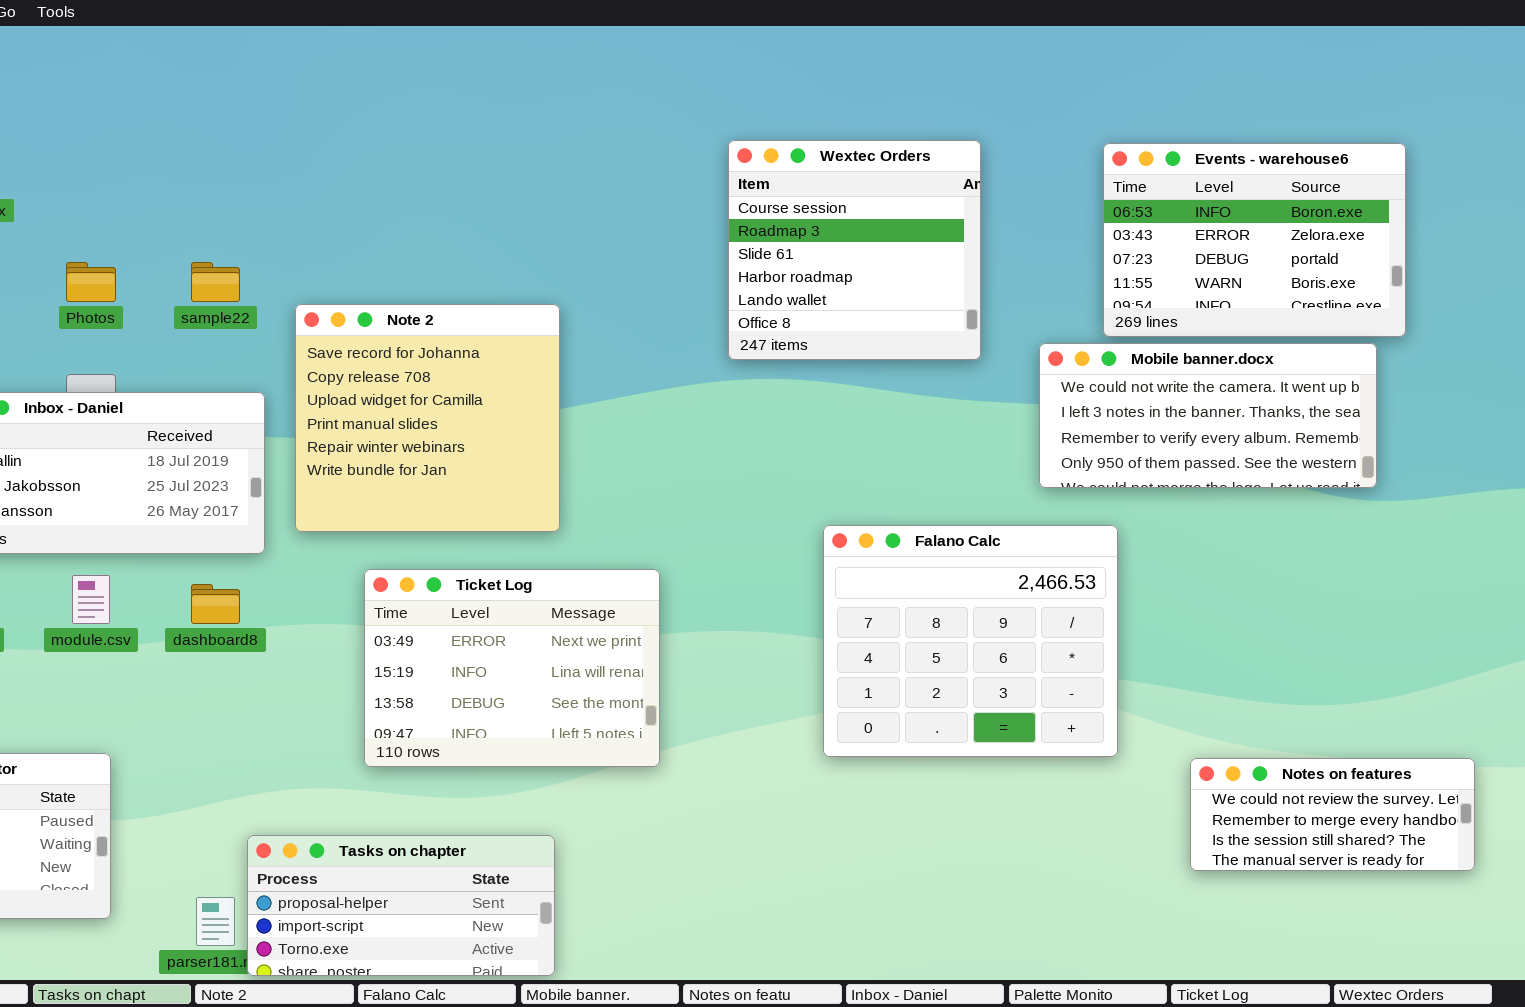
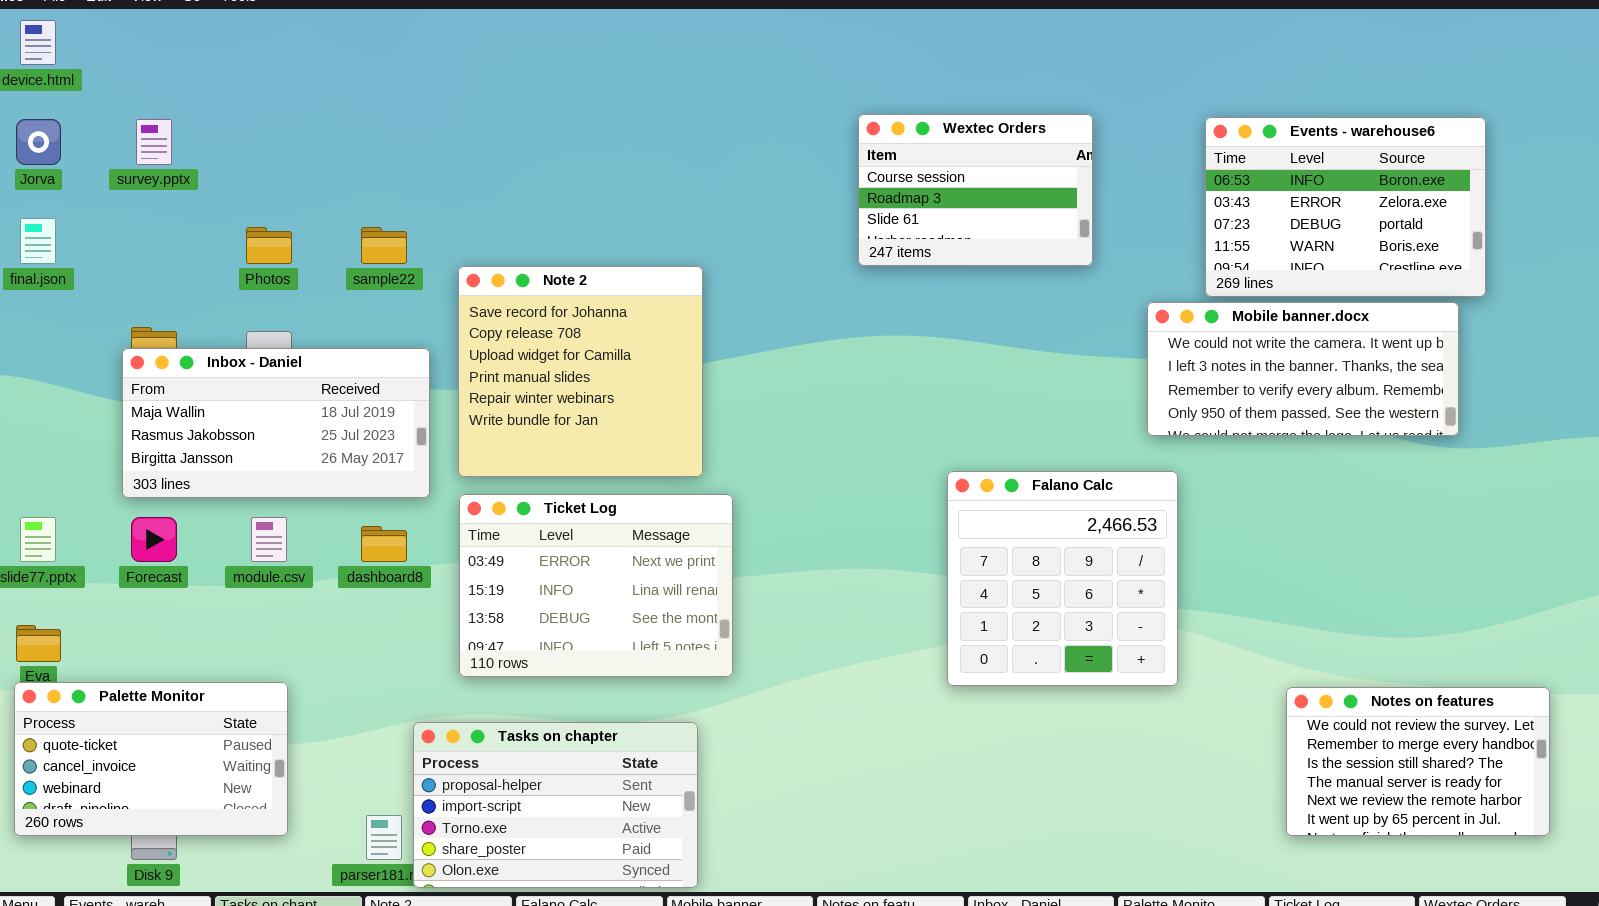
Wextec Orders: [728,140,981,360] -> [858,114,1093,266], resized
Falano Calc: [823,525,1118,757] -> [947,471,1178,686], resized
Ticket Log: [364,569,660,767] -> [459,494,733,677], moved
Notes on features: [1190,758,1475,871] -> [1286,687,1550,836], resized
Tasks on chapter: [247,835,555,976] -> [413,722,698,888], resized

